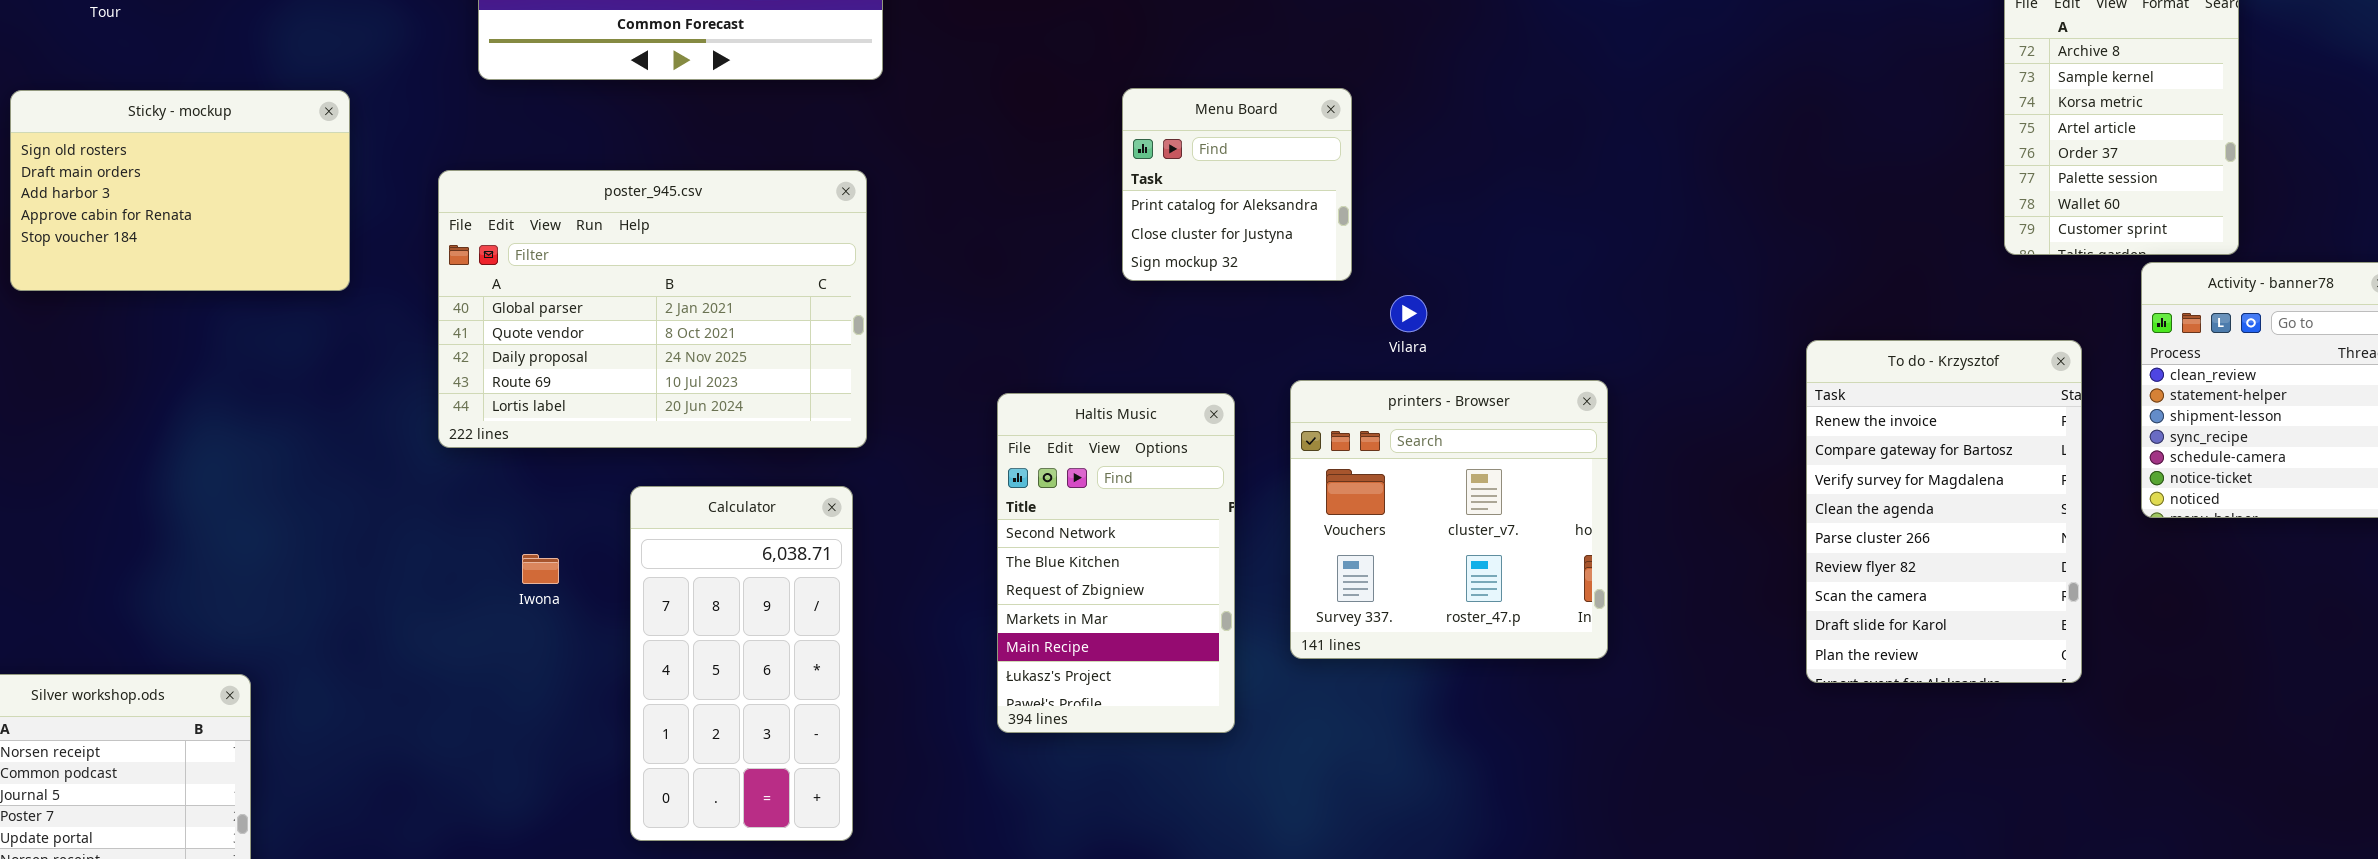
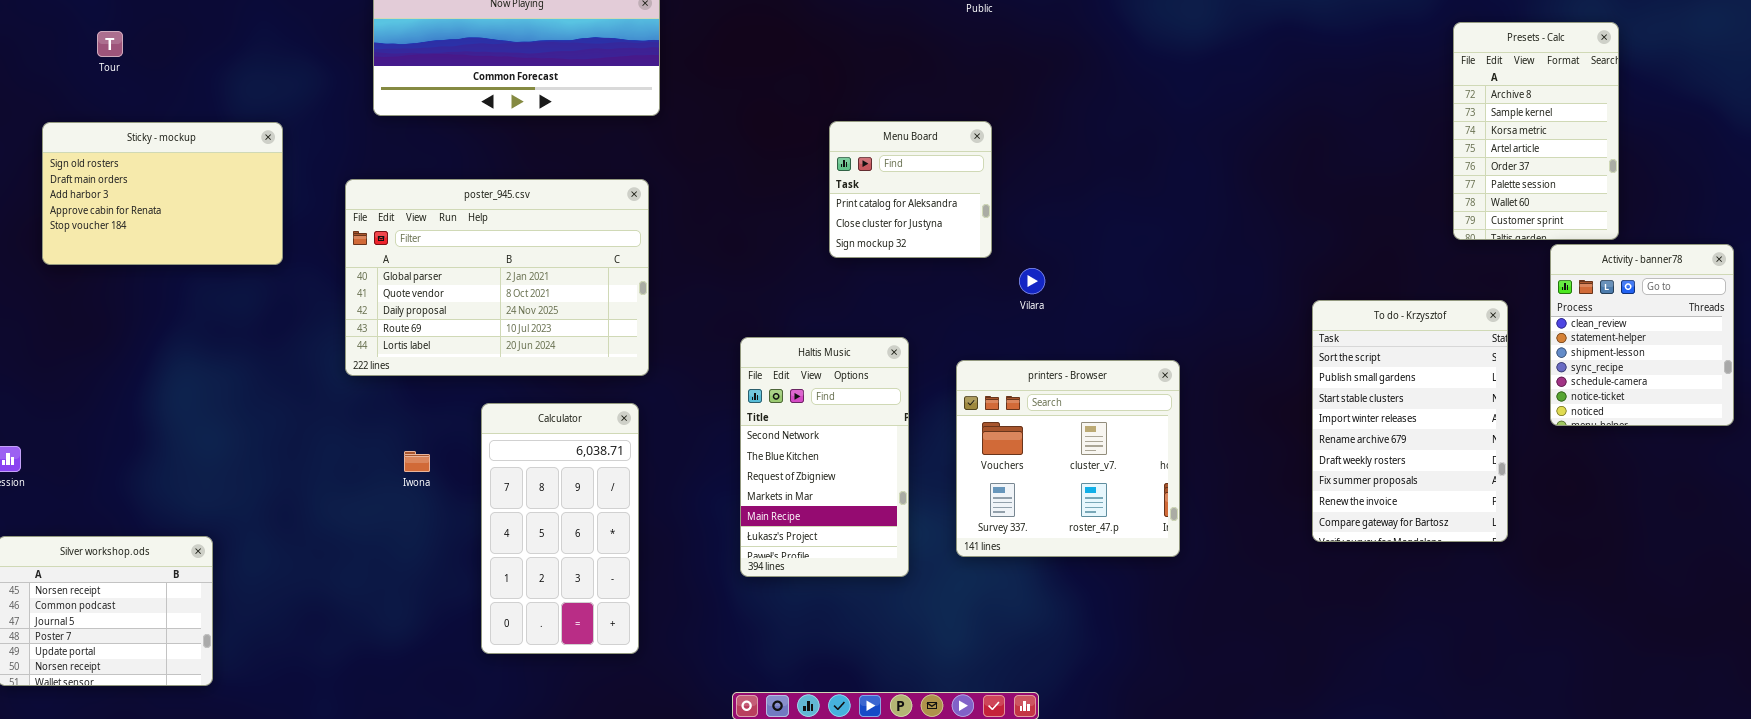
To do - Krzysztof: [1806,340,2082,683] -> [1312,300,1508,542], scrolled up 7 rows
printers - Browser: [1290,380,1608,659] -> [956,360,1180,557], moved

